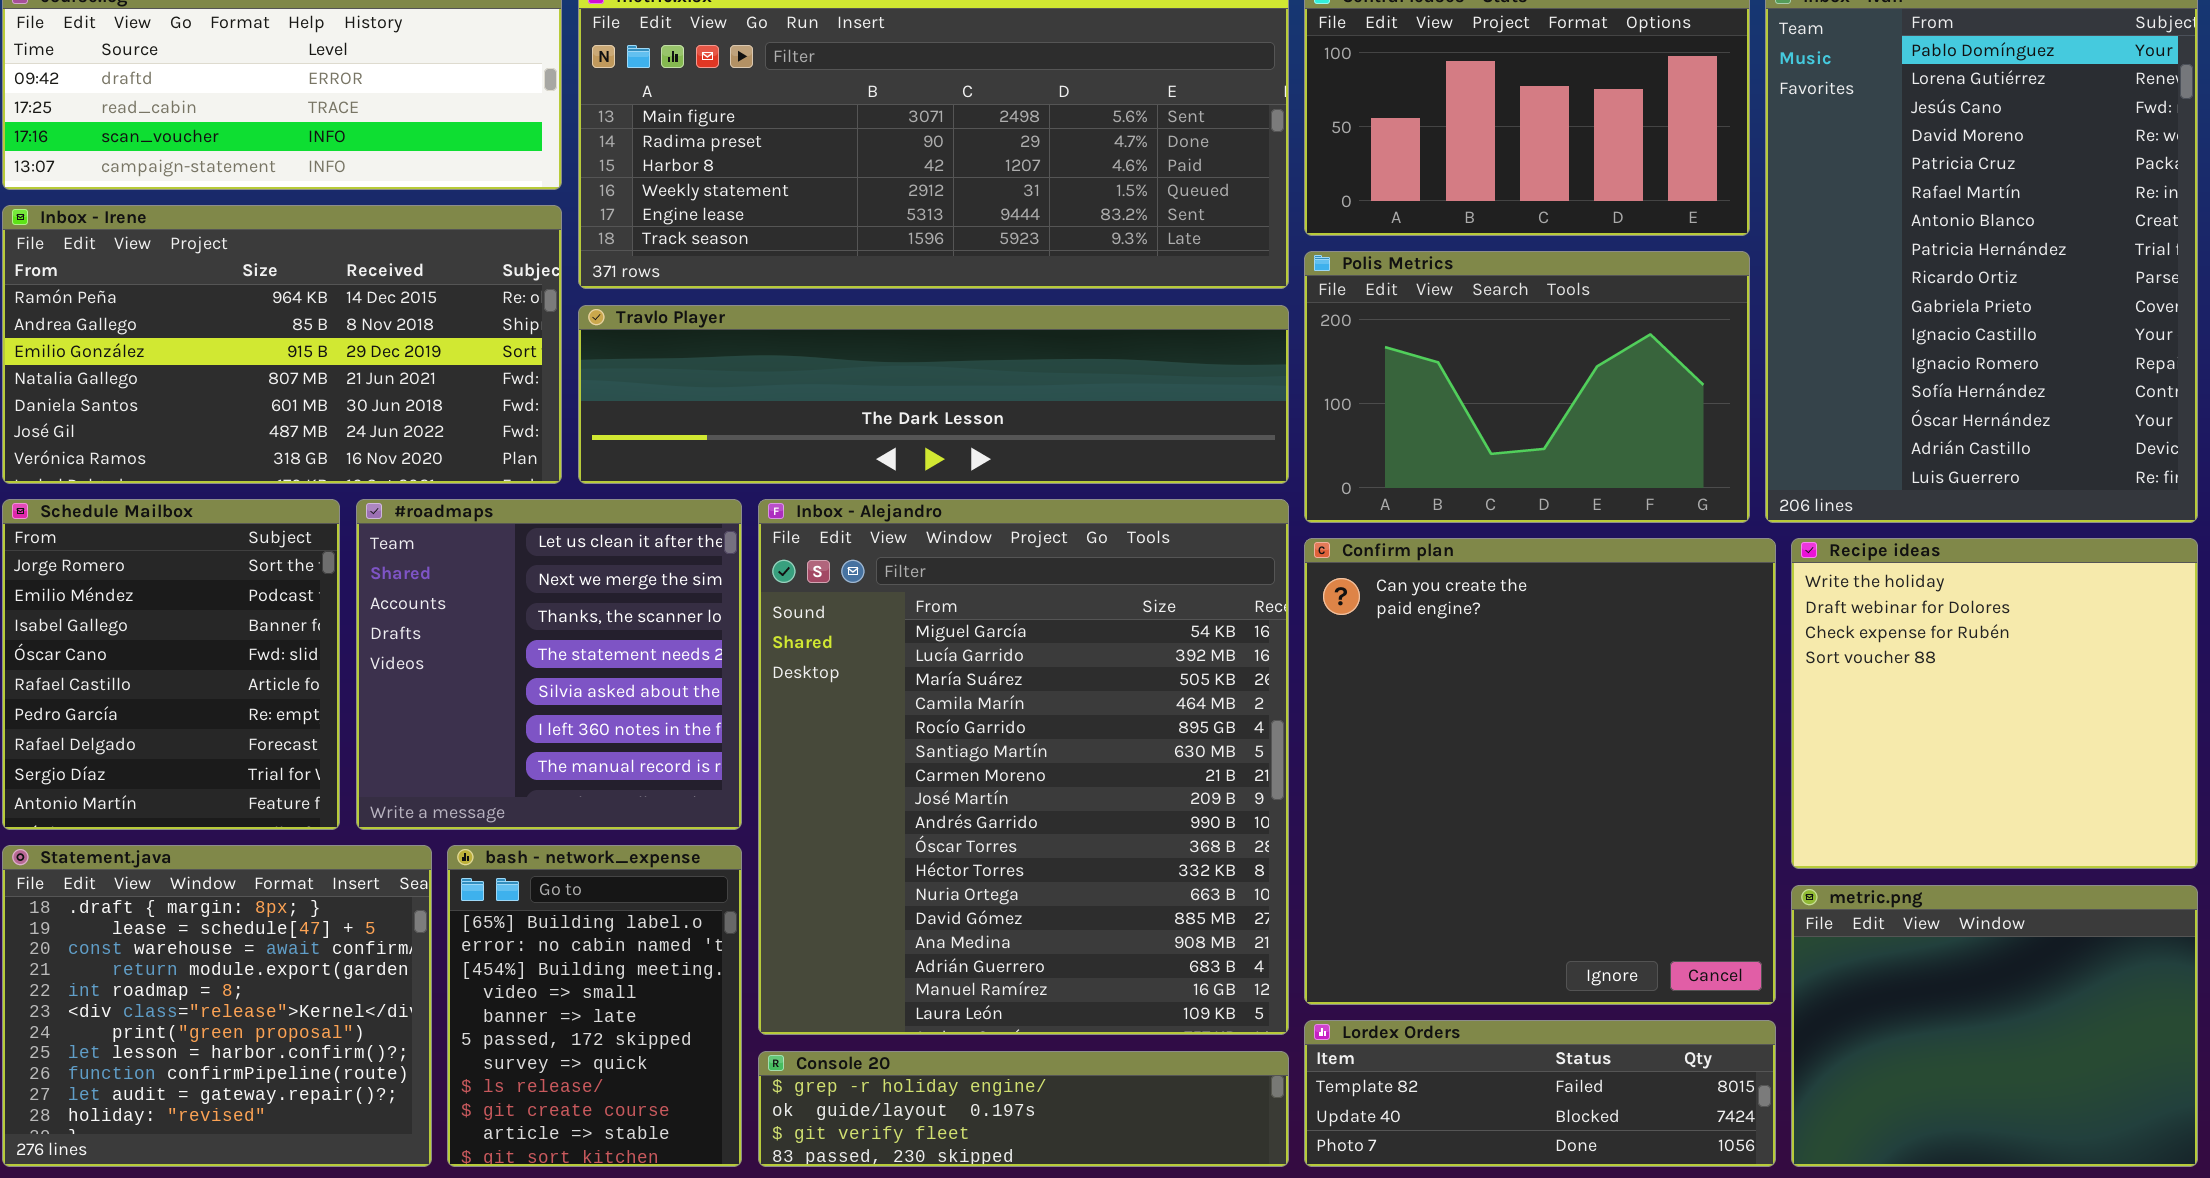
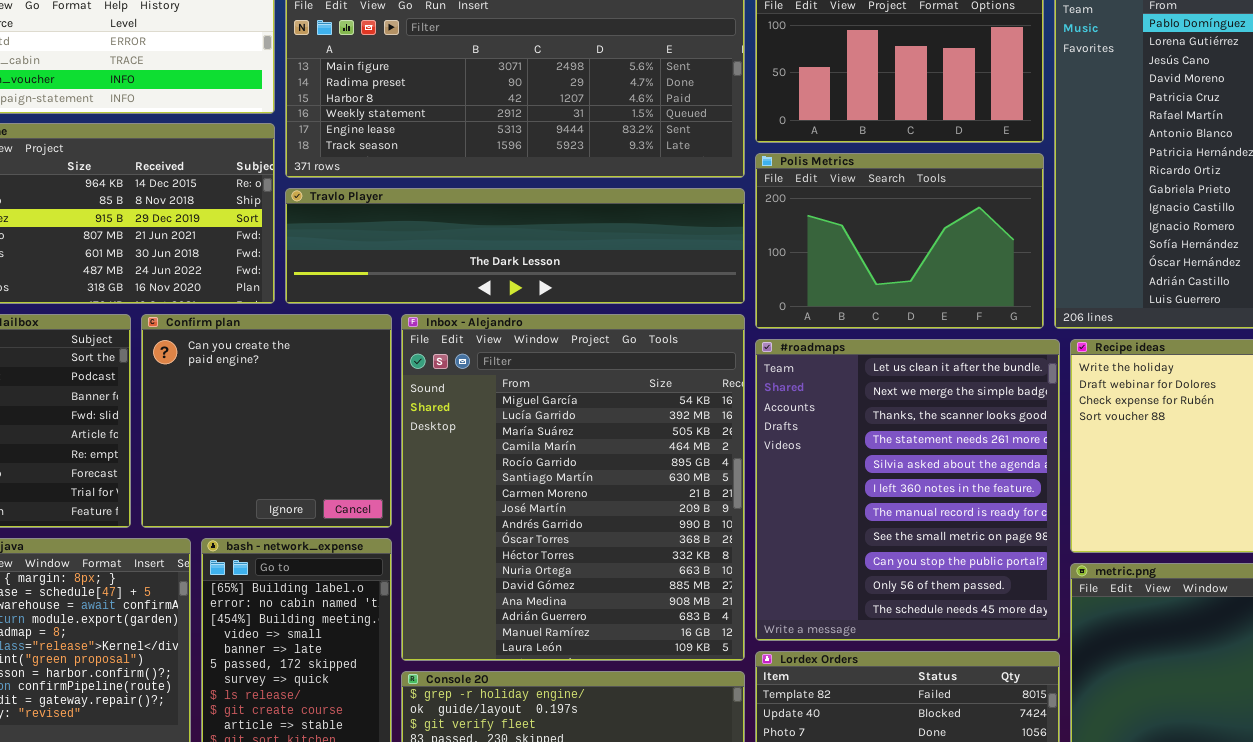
#roadmaps: [356,499,742,830] -> [755,339,1060,641], moved, resized
Confirm plan: [1304,538,1776,1005] -> [141,314,392,528], moved, resized

